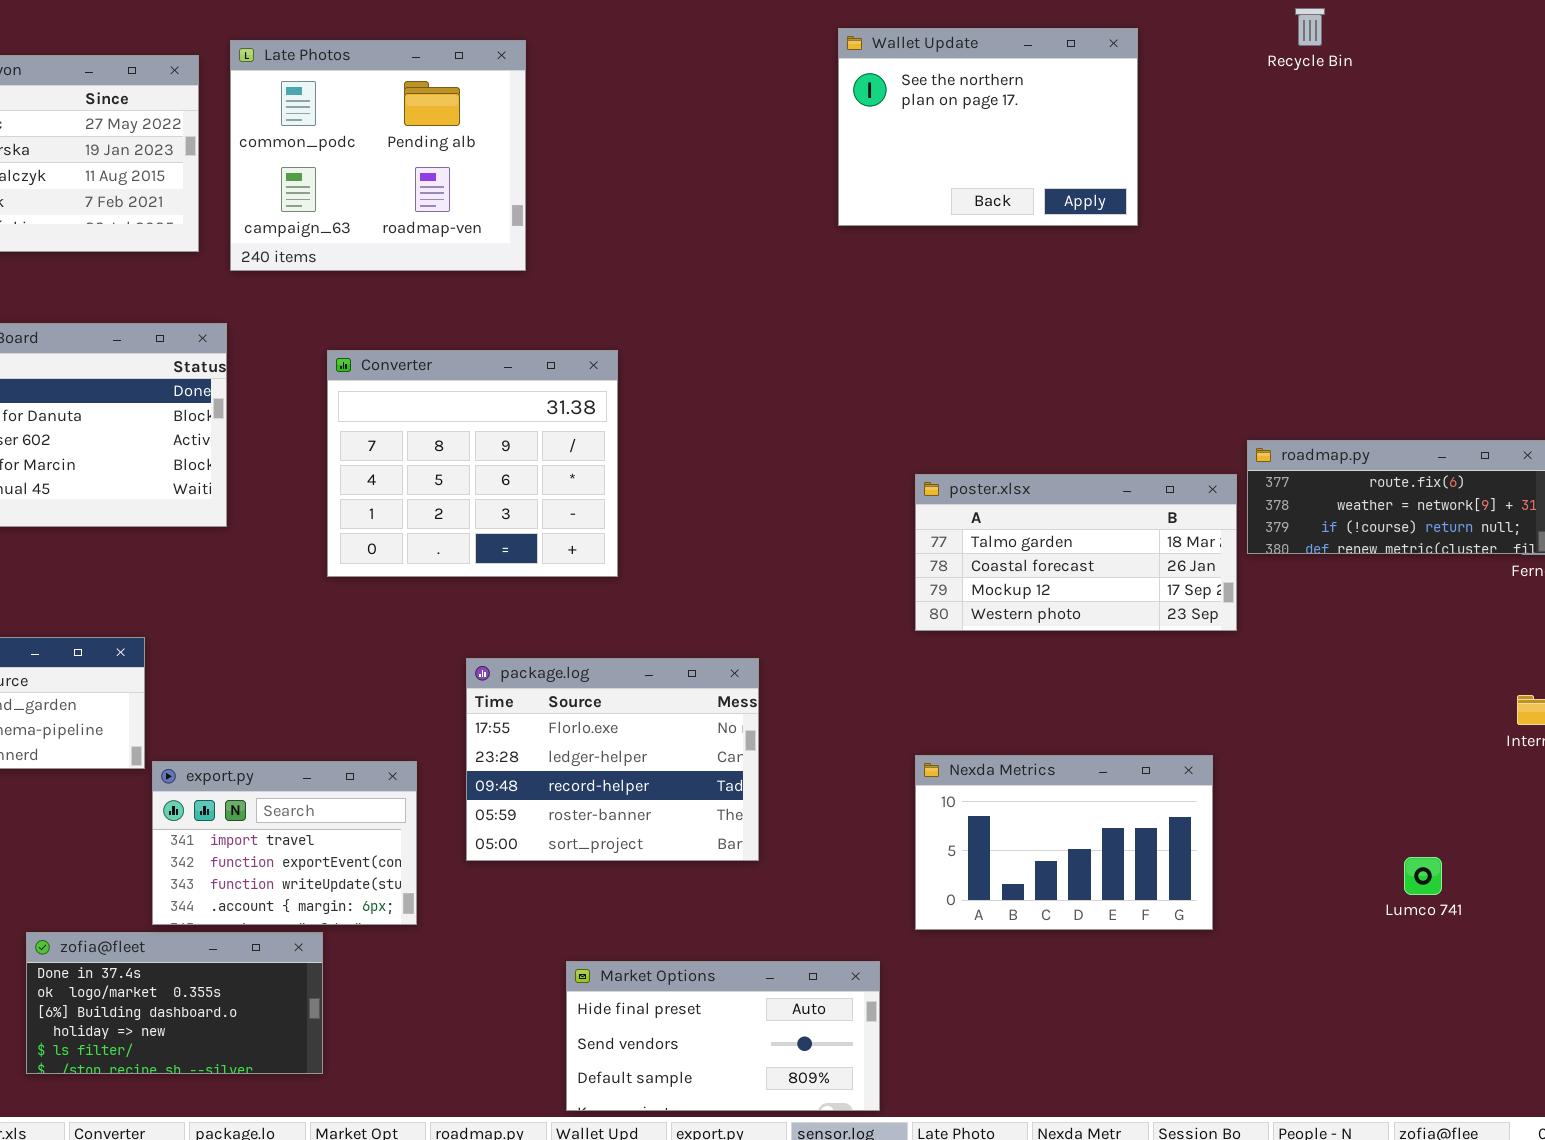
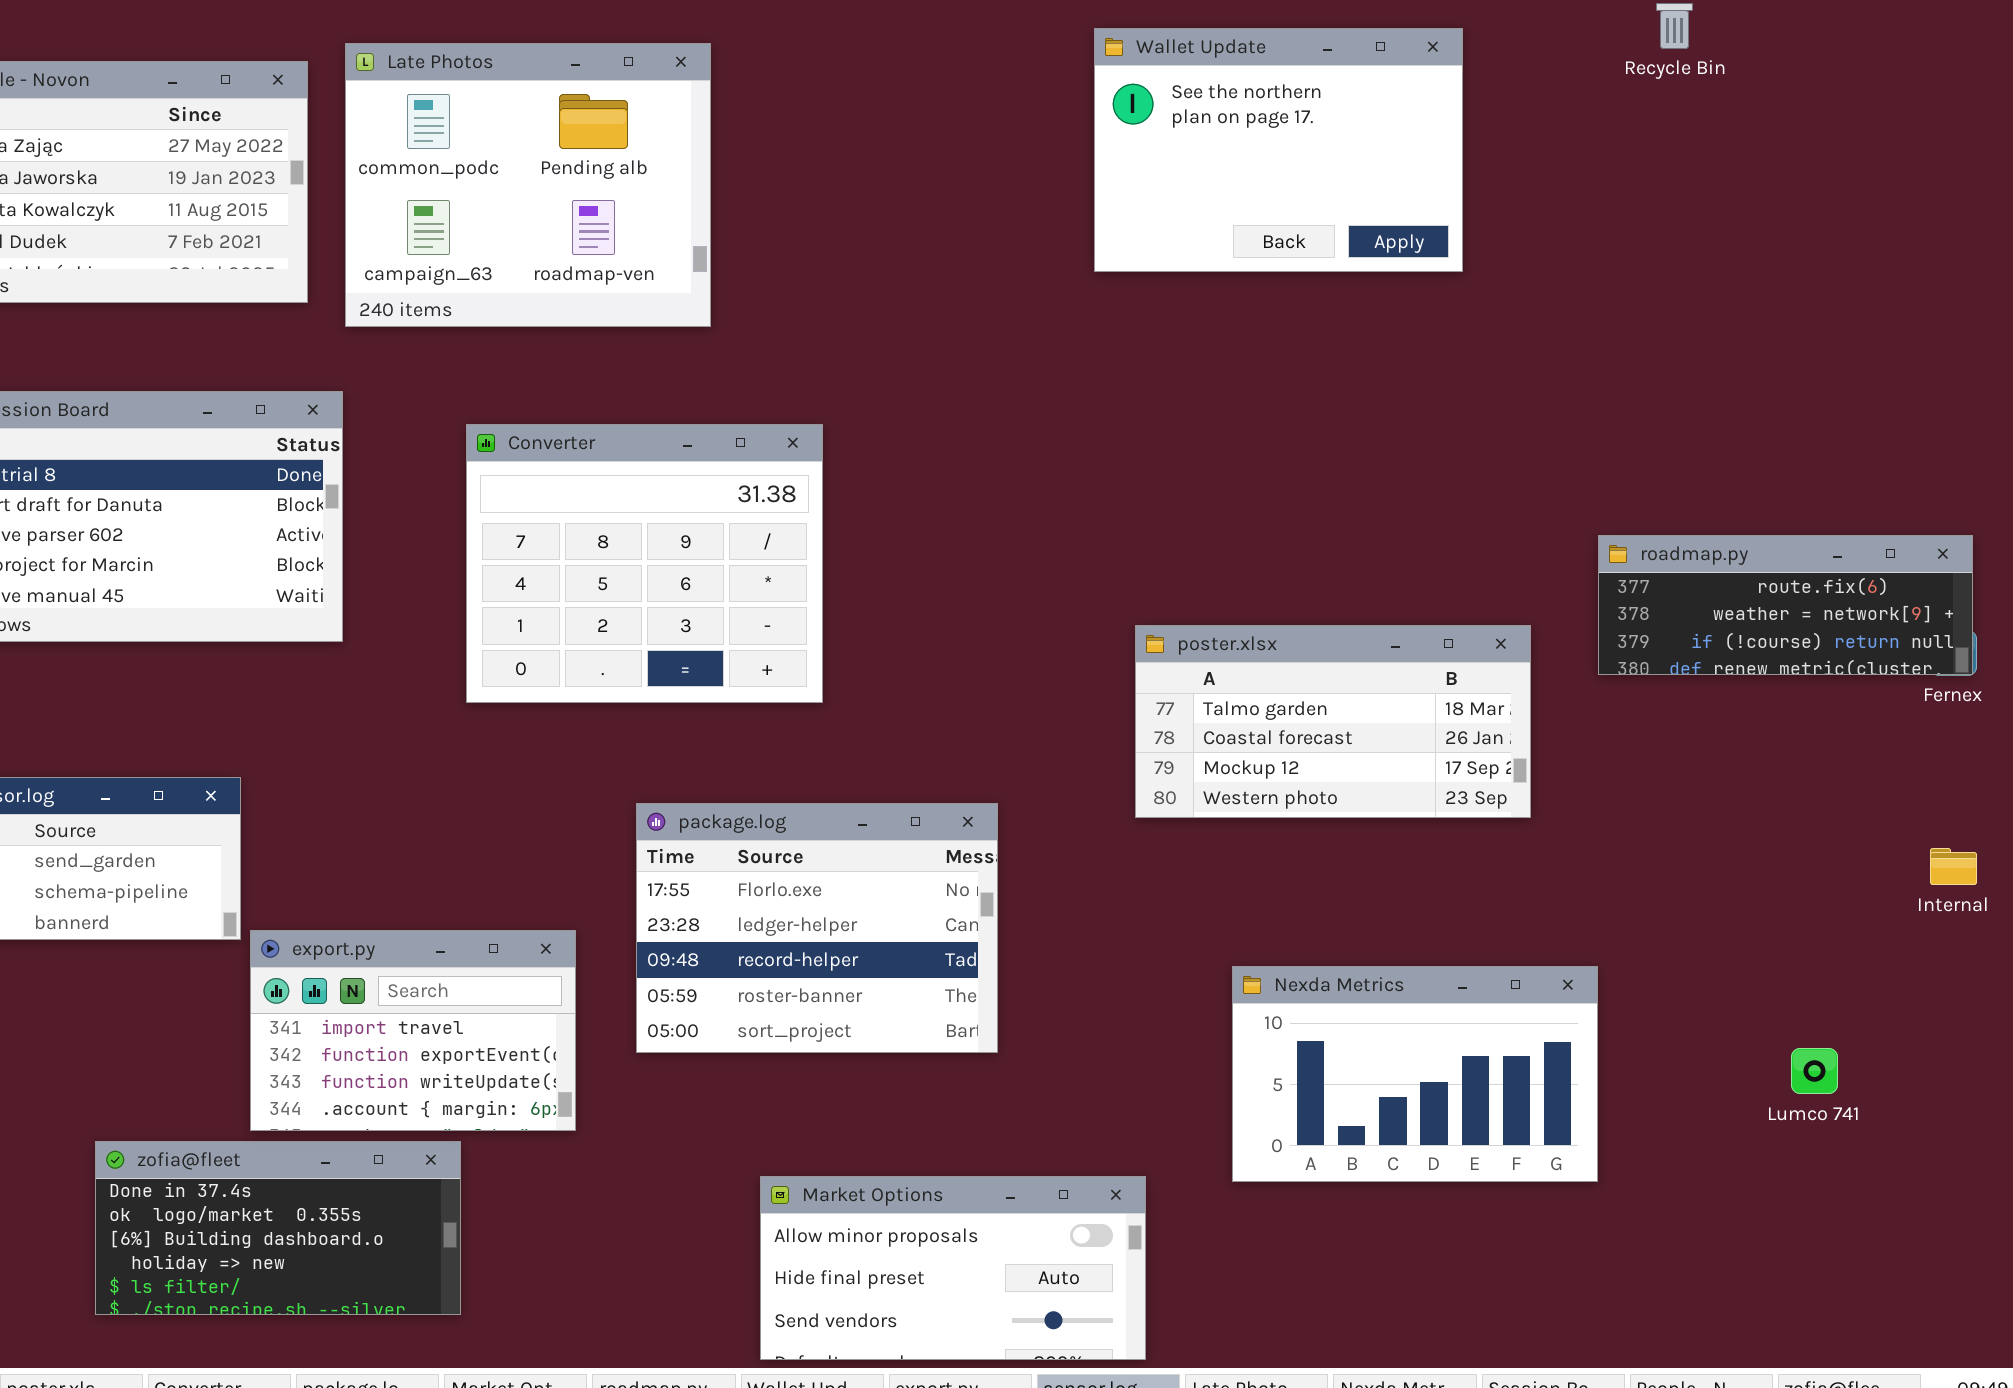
poster.xlsx: [915,474,1237,631] -> [1135,625,1531,818], moved
Nexda Metrics: [915,755,1213,930] -> [1232,966,1598,1182], moved
Market Options: [566,961,880,1111] -> [760,1176,1146,1360], scrolled up 1 row

